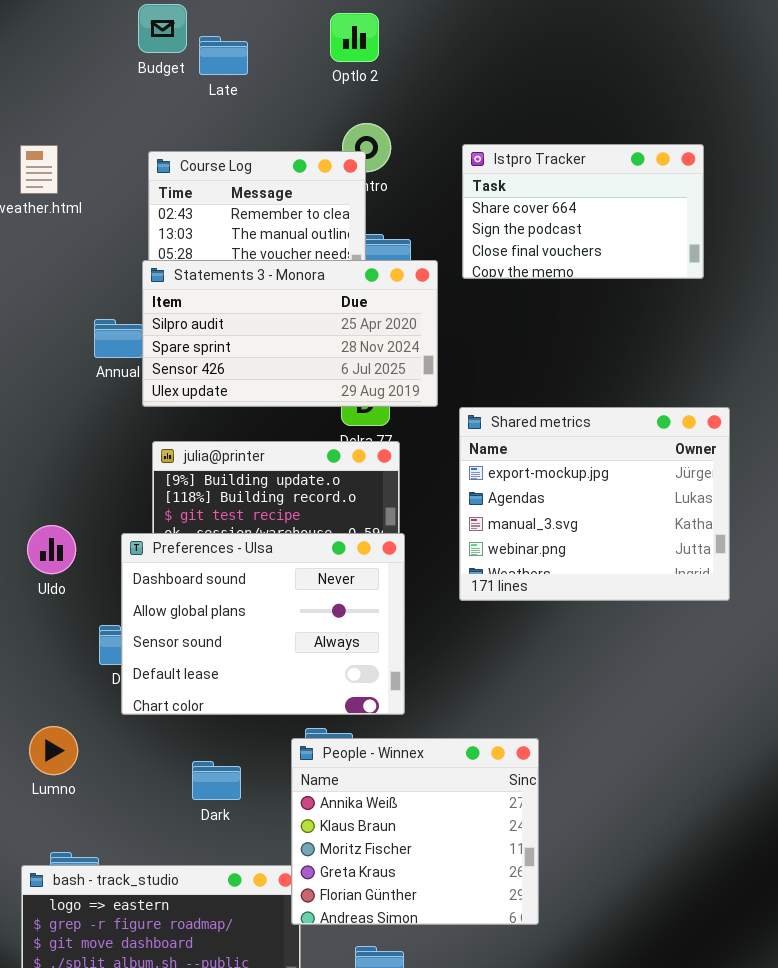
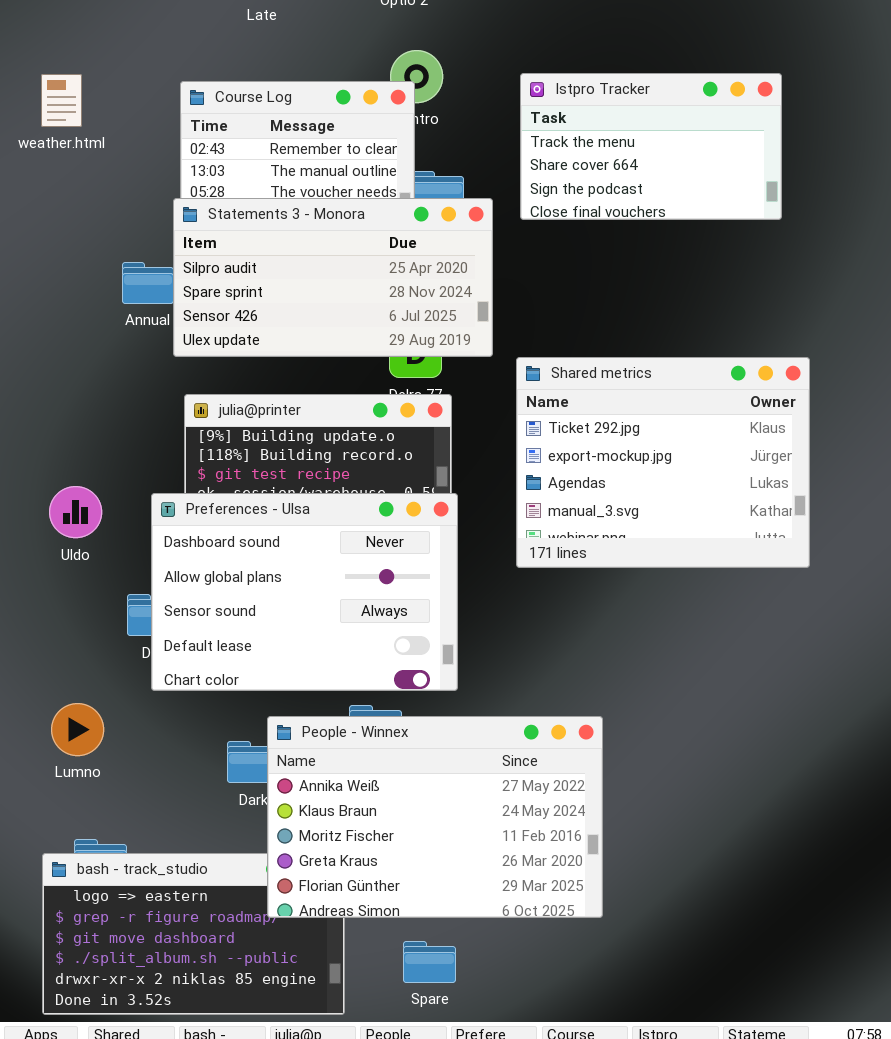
Istpro Tracker: [462,144,704,279] -> [520,73,782,220], scrolled up 1 row
Shared metrics: [459,407,730,601] -> [516,357,810,568], scrolled up 1 row
People - Winnex: [291,738,539,925] -> [267,716,603,918], resized

